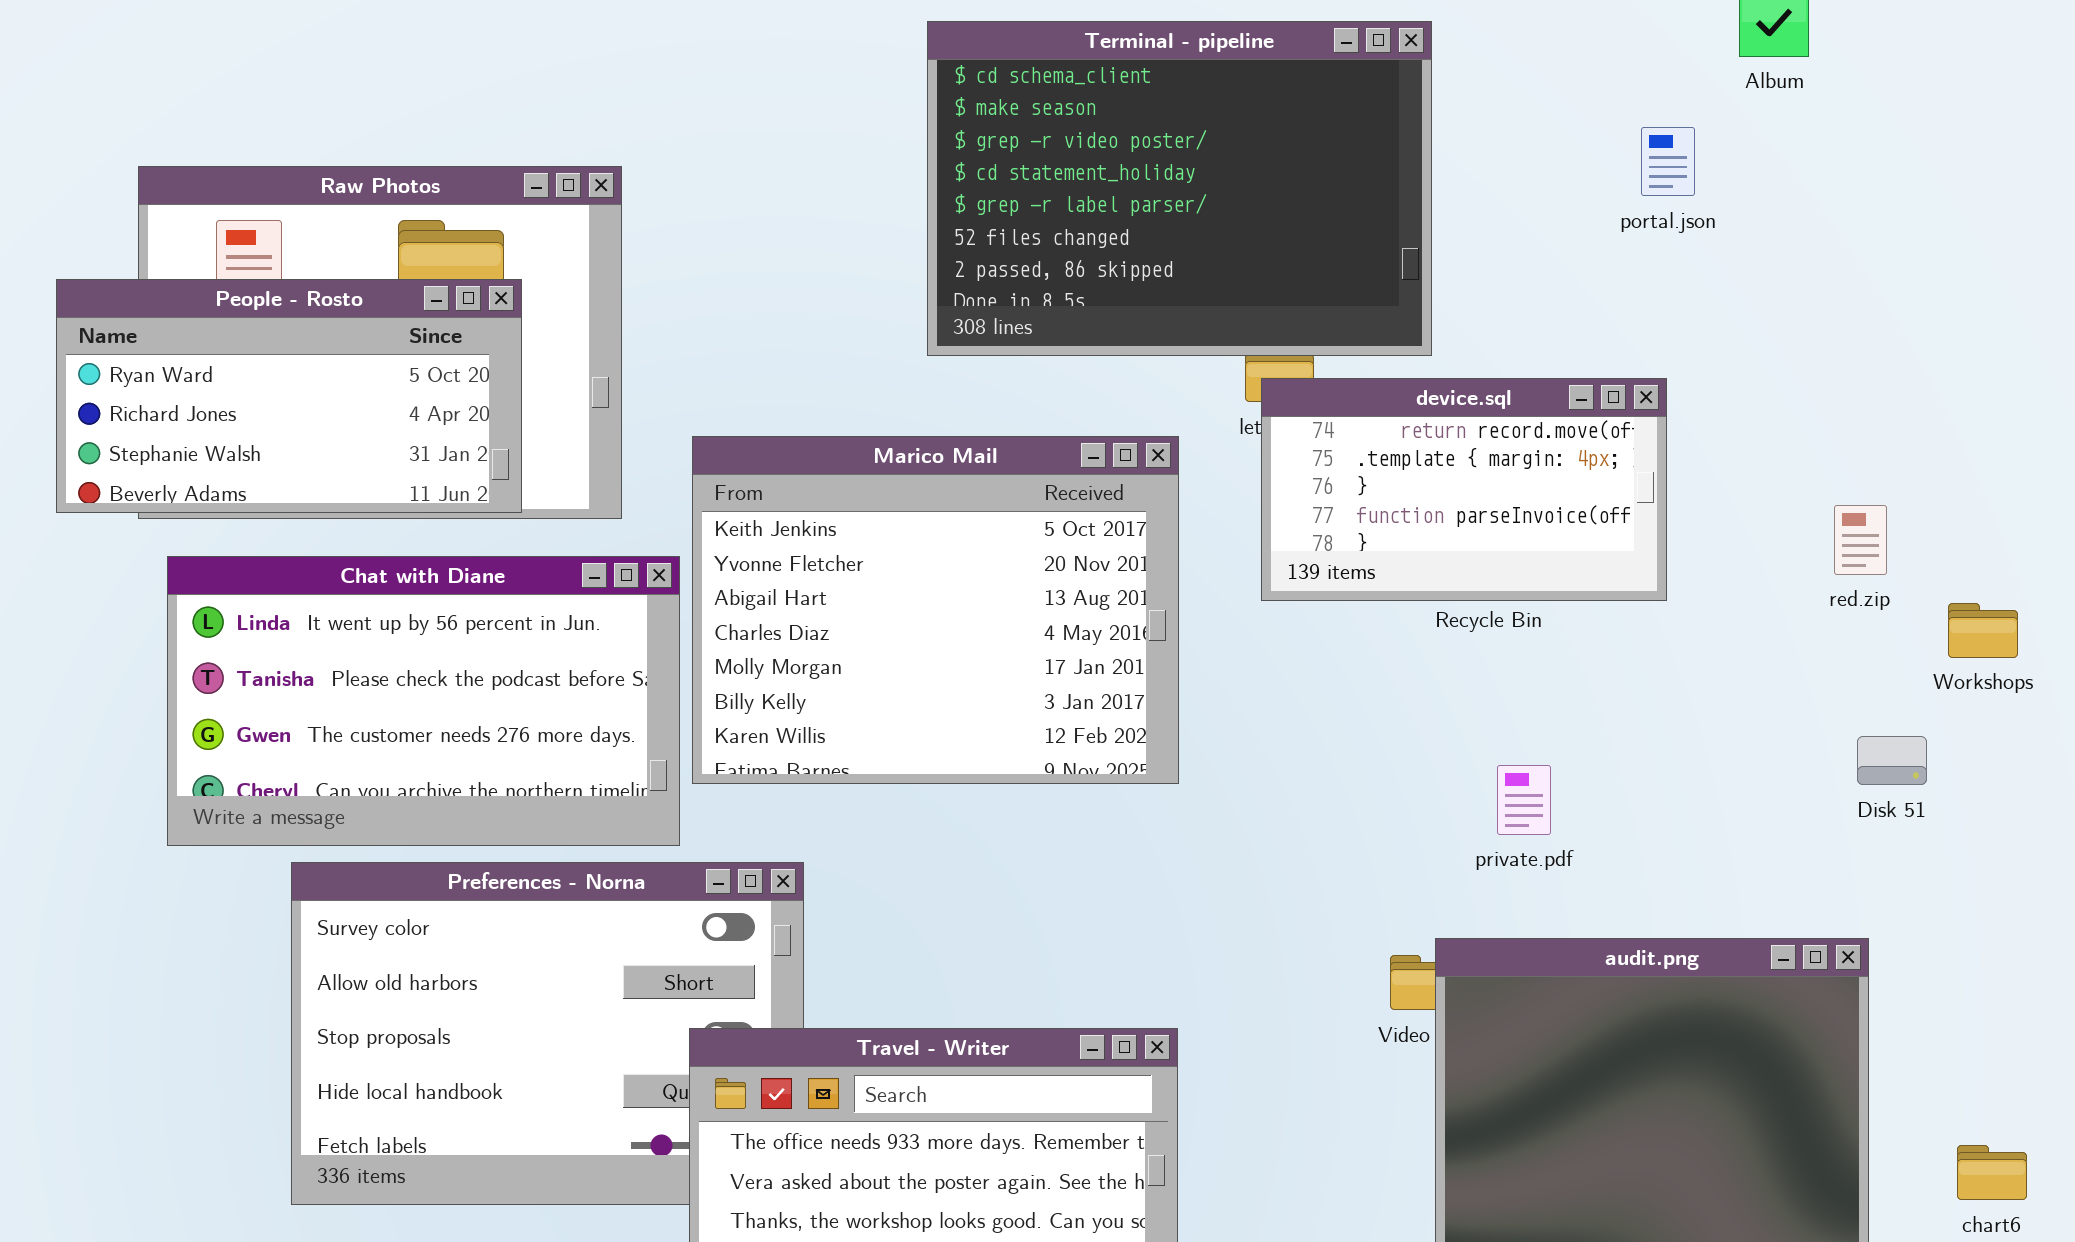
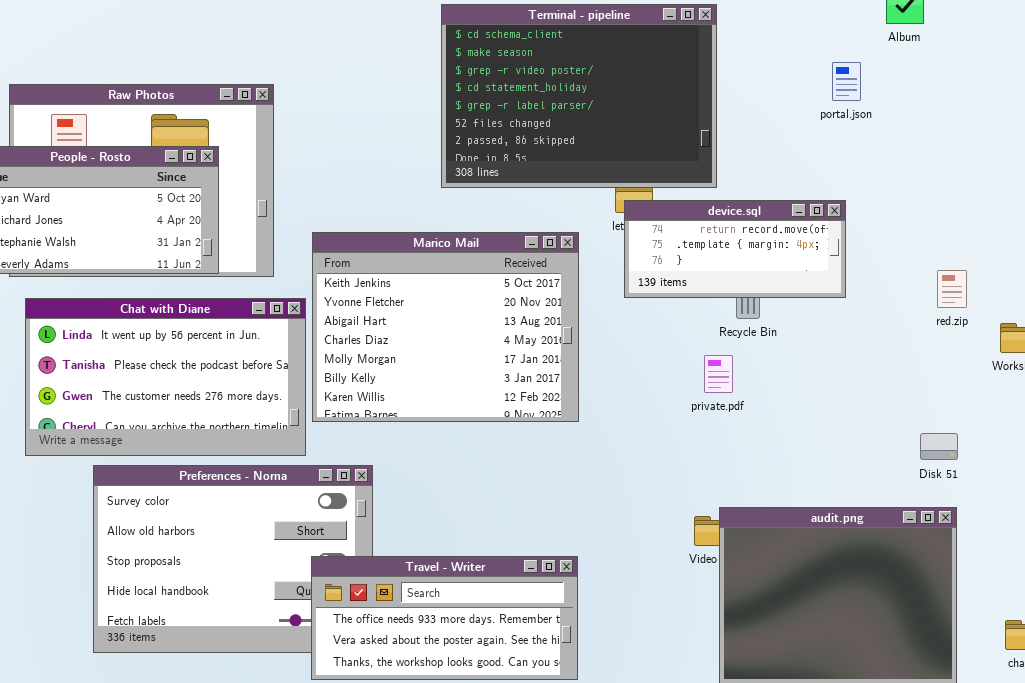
device.sql: [1261,378,1667,601] -> [624,200,846,298], resized
Disk 51: [1857,736,1927,785] -> [920,433,958,460], moved
private.pdf: [1497,765,1551,835] -> [704,355,733,393], moved

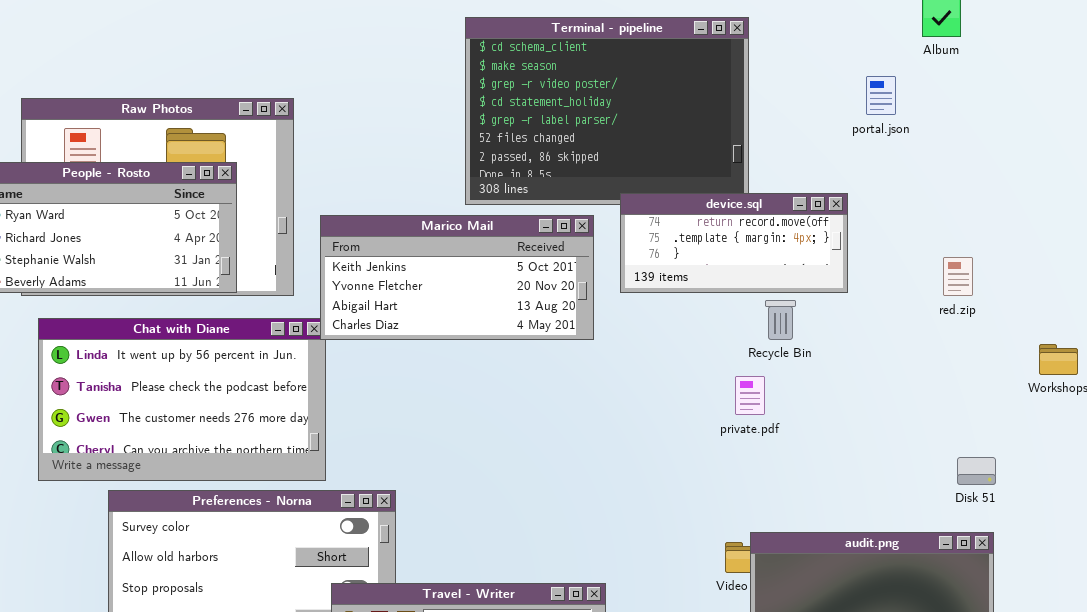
device.sql: [624,200,846,298] -> [620,193,848,293], moved
Marico Mail: [312,232,579,422] -> [320,215,594,340], moved, resized
red.zip: [937,270,967,308] -> [943,257,973,296], moved

